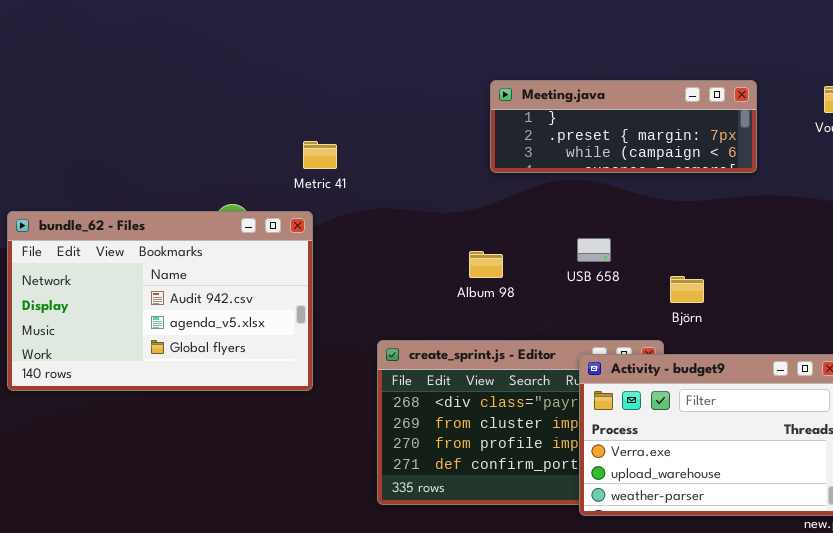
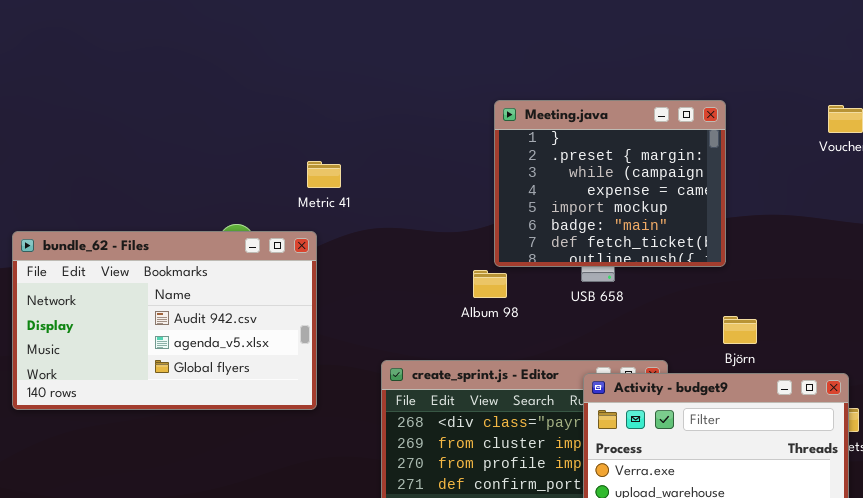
Meeting.java: [490,80,757,173] -> [494,100,726,267], resized
Björn: [670,276,704,303] -> [723,316,757,344], moved

